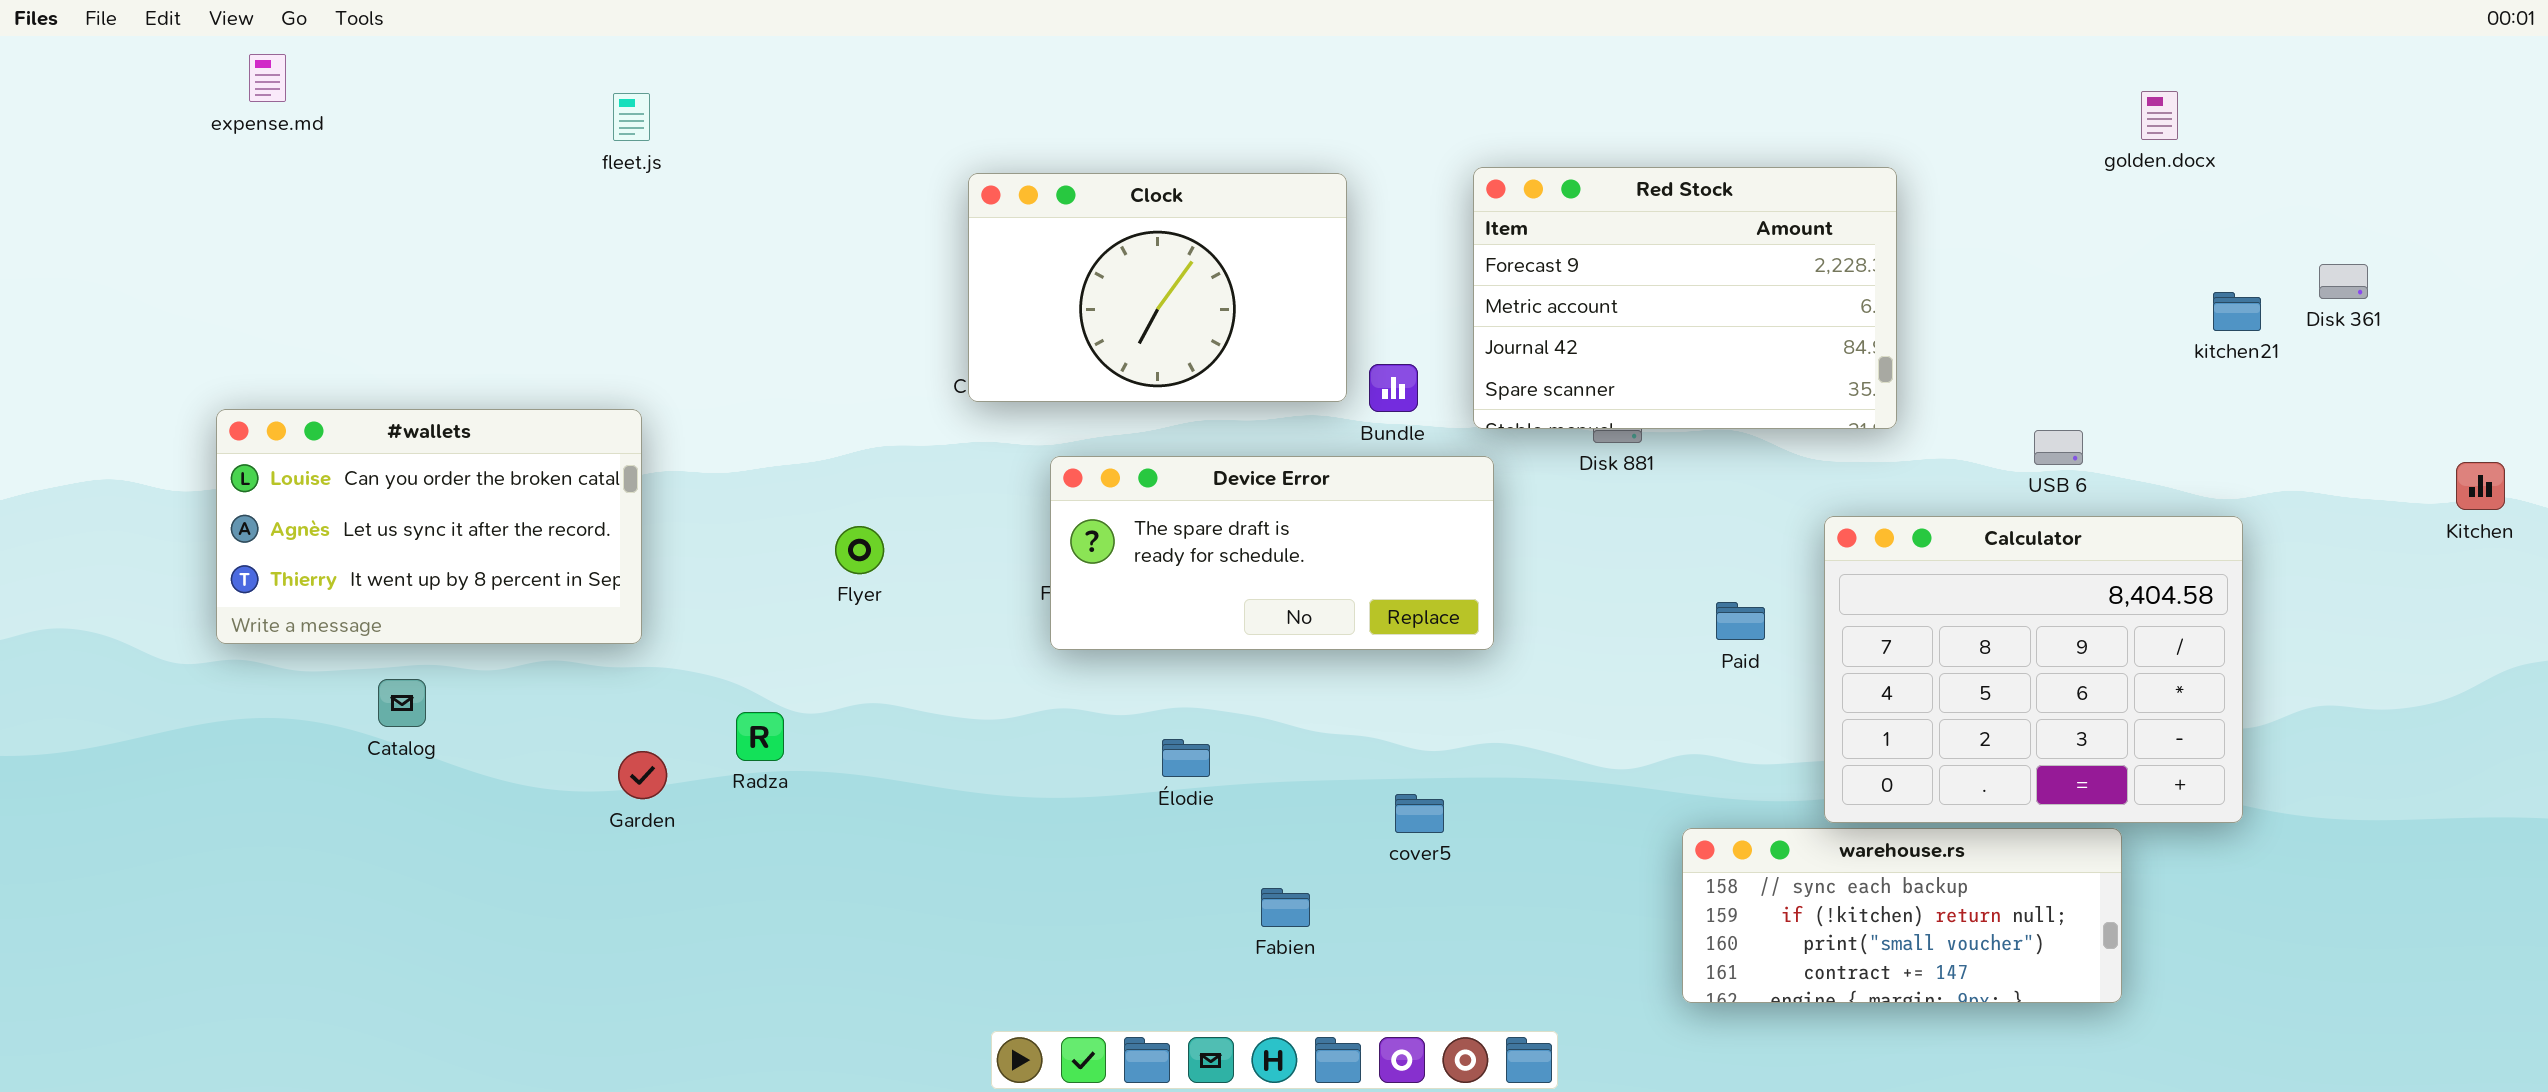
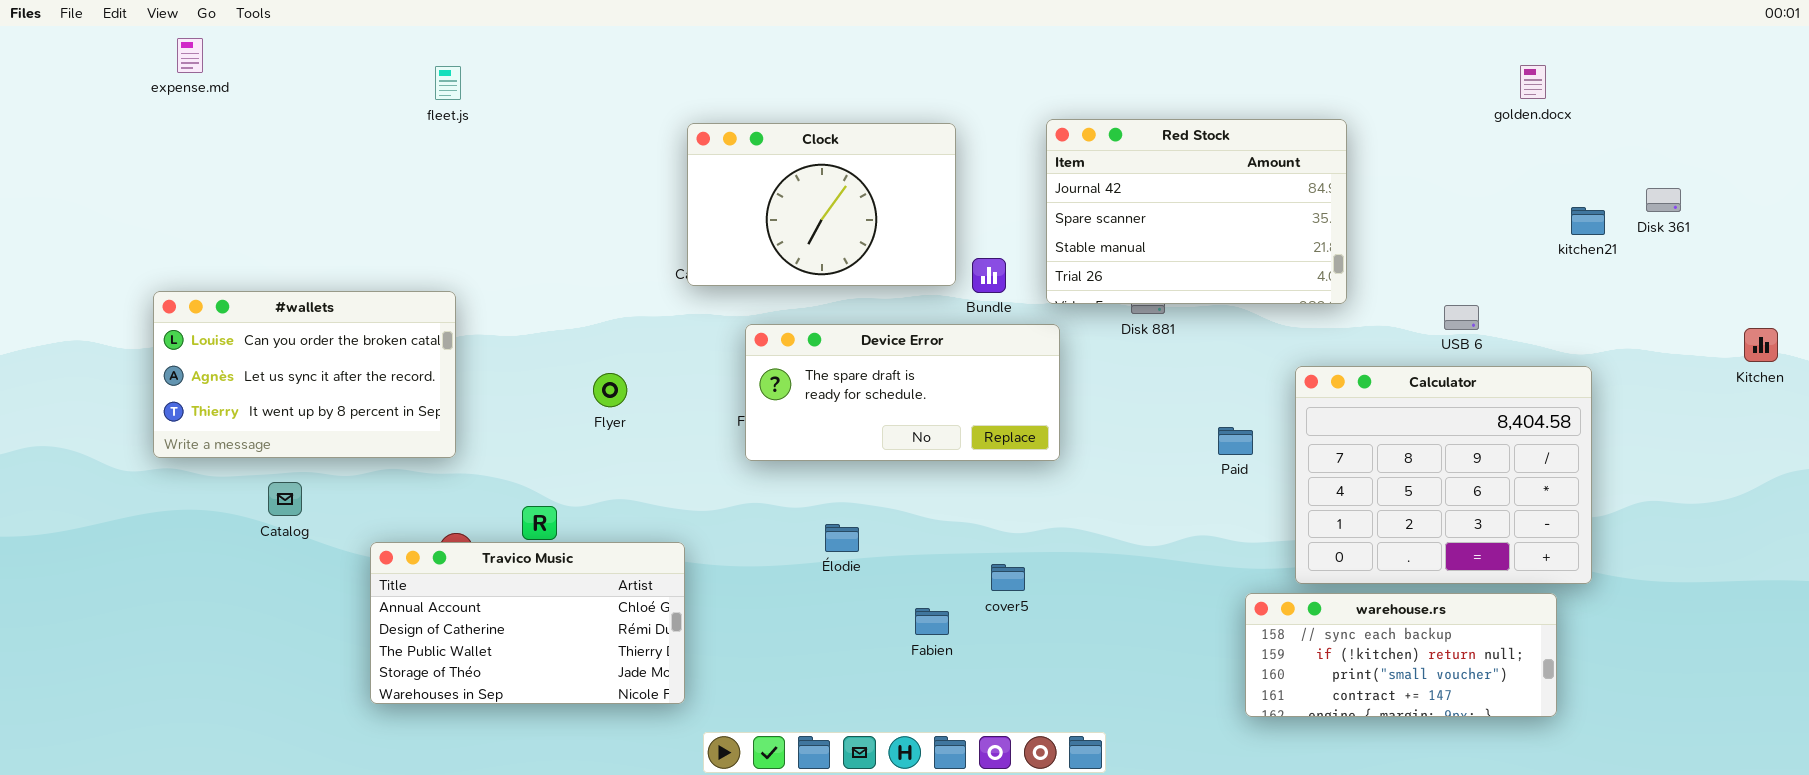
Red Stock: [1473,167,1897,429] -> [1046,119,1347,304], scrolled down 2 rows
Travico Music: none -> [370,542,685,704], opened
warehouse.rs: [1682,828,2122,1003] -> [1245,593,1557,717], moved
Fabien: [1261,888,1310,927] -> [915,608,949,635], moved

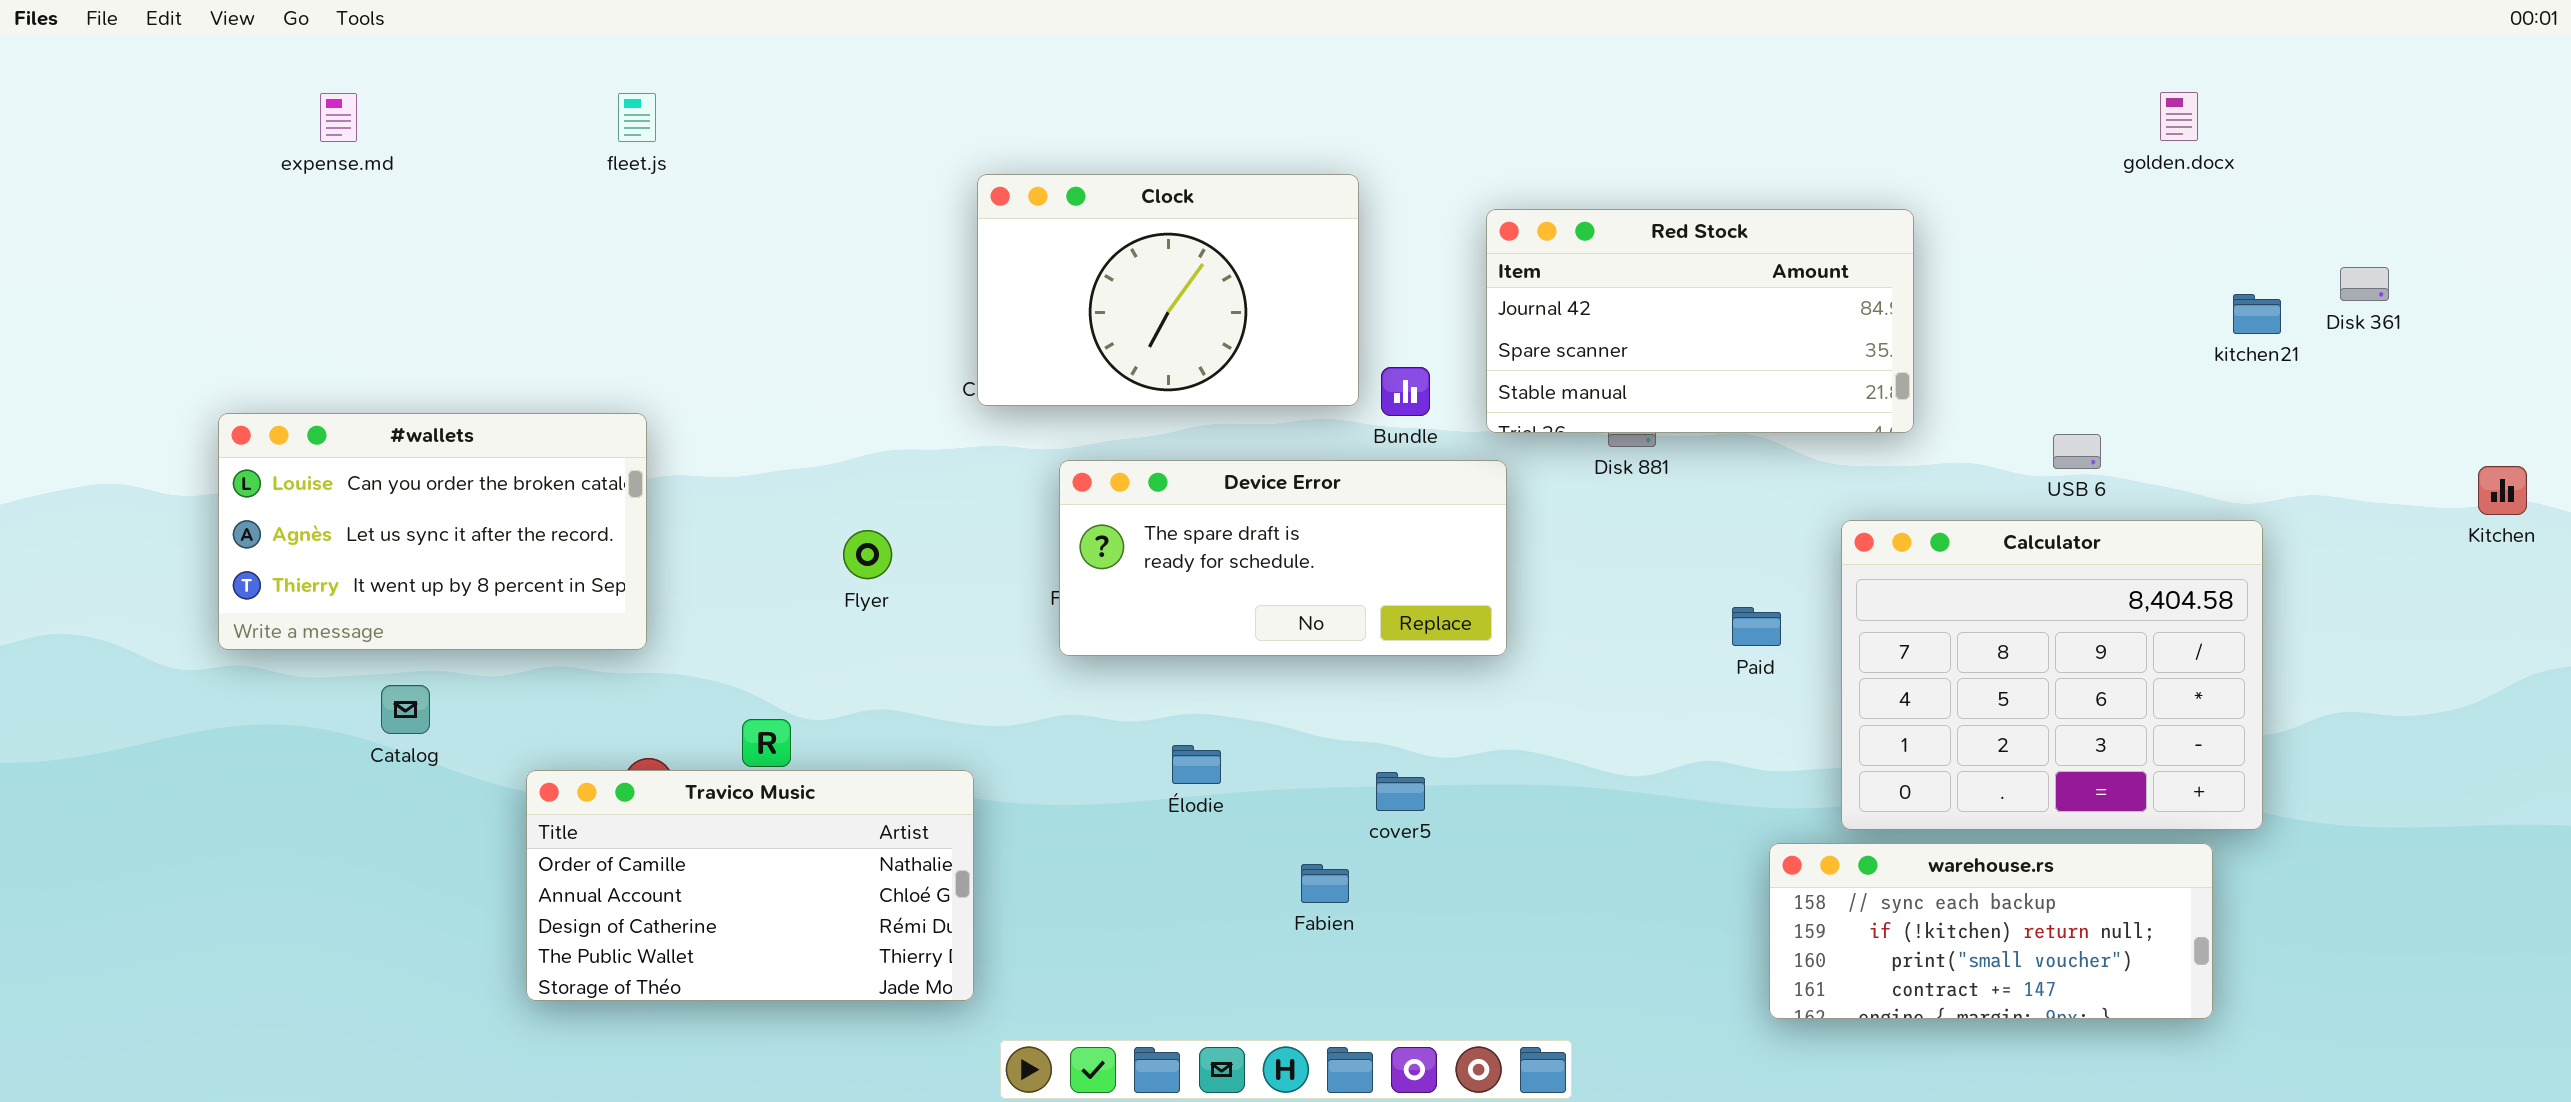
expense.md: [177,38,203,73] -> [320,93,357,142], moved
Red Stock: [1046,119,1347,304] -> [1486,209,1914,433], resized
Travico Music: [370,542,685,704] -> [526,770,974,1001], scrolled up 1 row
cover5: [991,564,1025,591] -> [1376,772,1425,811], moved

